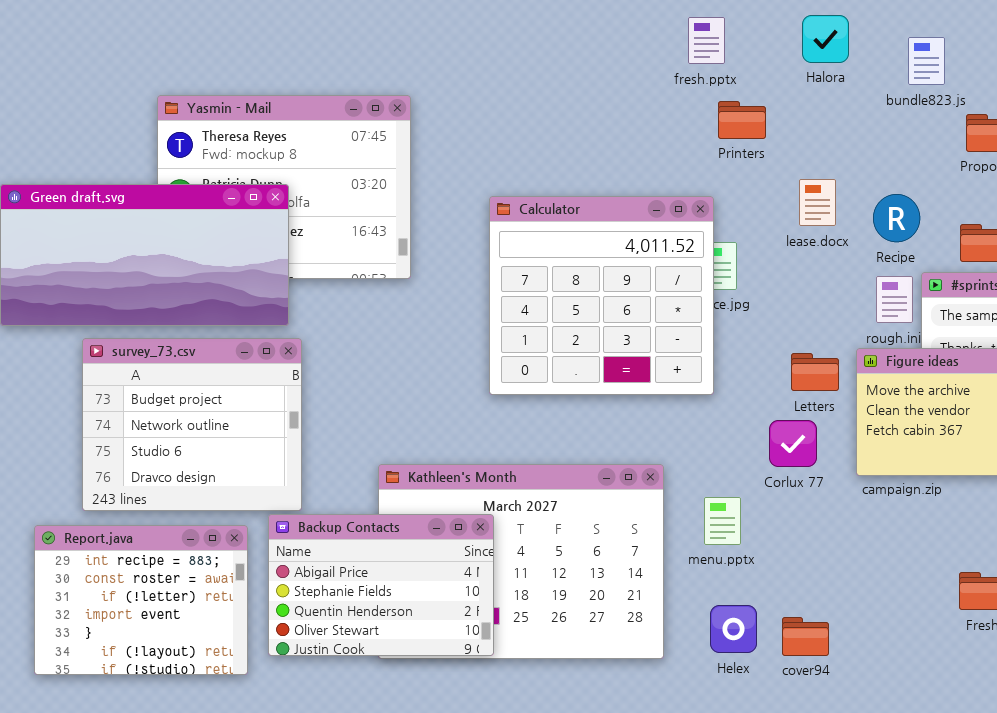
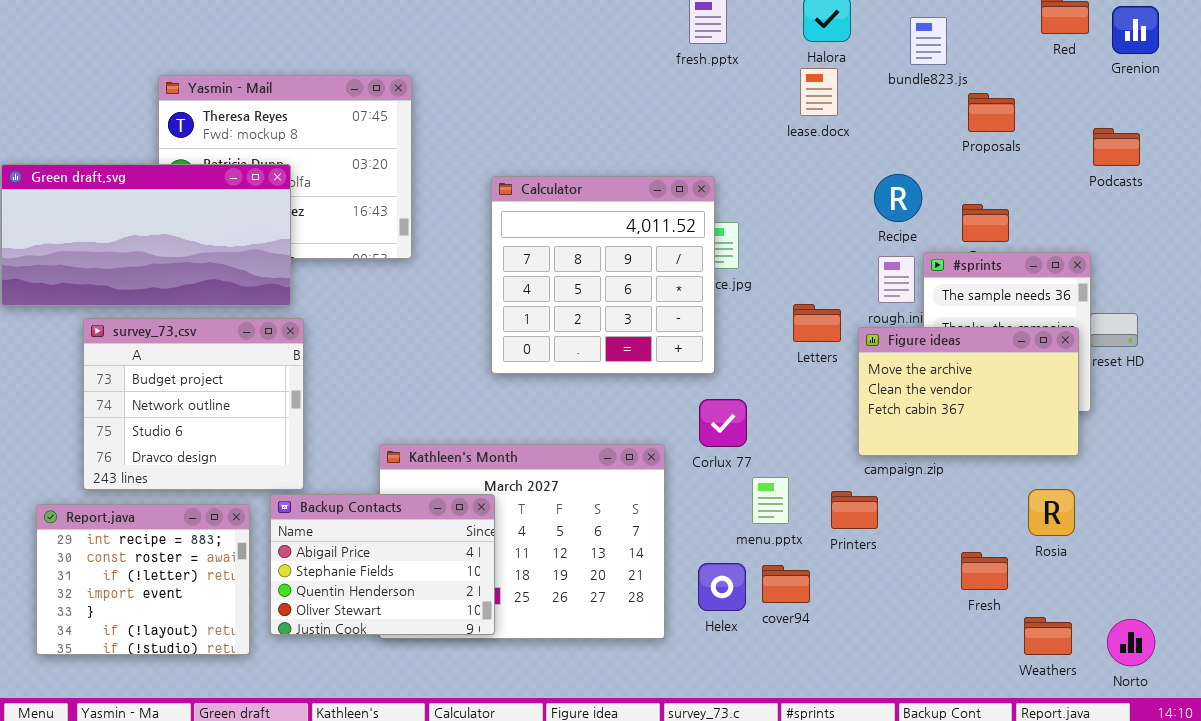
Printers: [718,101,766,139] -> [831,491,878,529], moved
lease.docx: [799,179,836,226] -> [800,68,838,116], moved
Letters: [791,353,839,391] -> [793,304,841,342], moved
Corlux 77: [769,420,817,467] -> [699,399,747,447], moved
menu.pptx: [704,497,741,545] -> [752,477,789,524], moved
Helex: [710,605,757,653] -> [698,563,746,611], moved
cover94: [782,617,829,656] -> [762,565,810,603], moved

